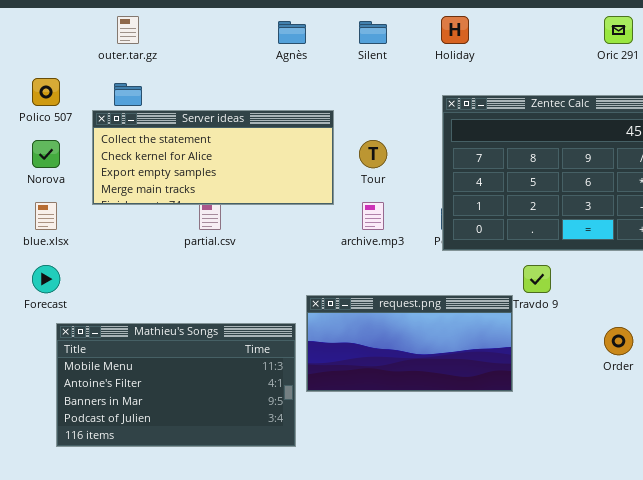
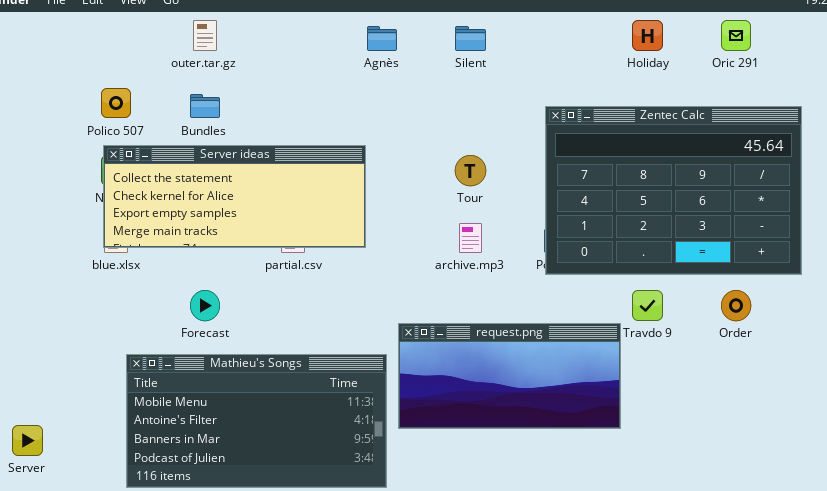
Holiday: [441,16,469,44] -> [632,20,663,51], moved
Server ideas: [92,110,334,205] -> [103,145,366,248], moved
Forecast: [32,265,60,293] -> [190,290,220,321], moved
Order: [604,327,633,355] -> [721,290,751,321], moved

